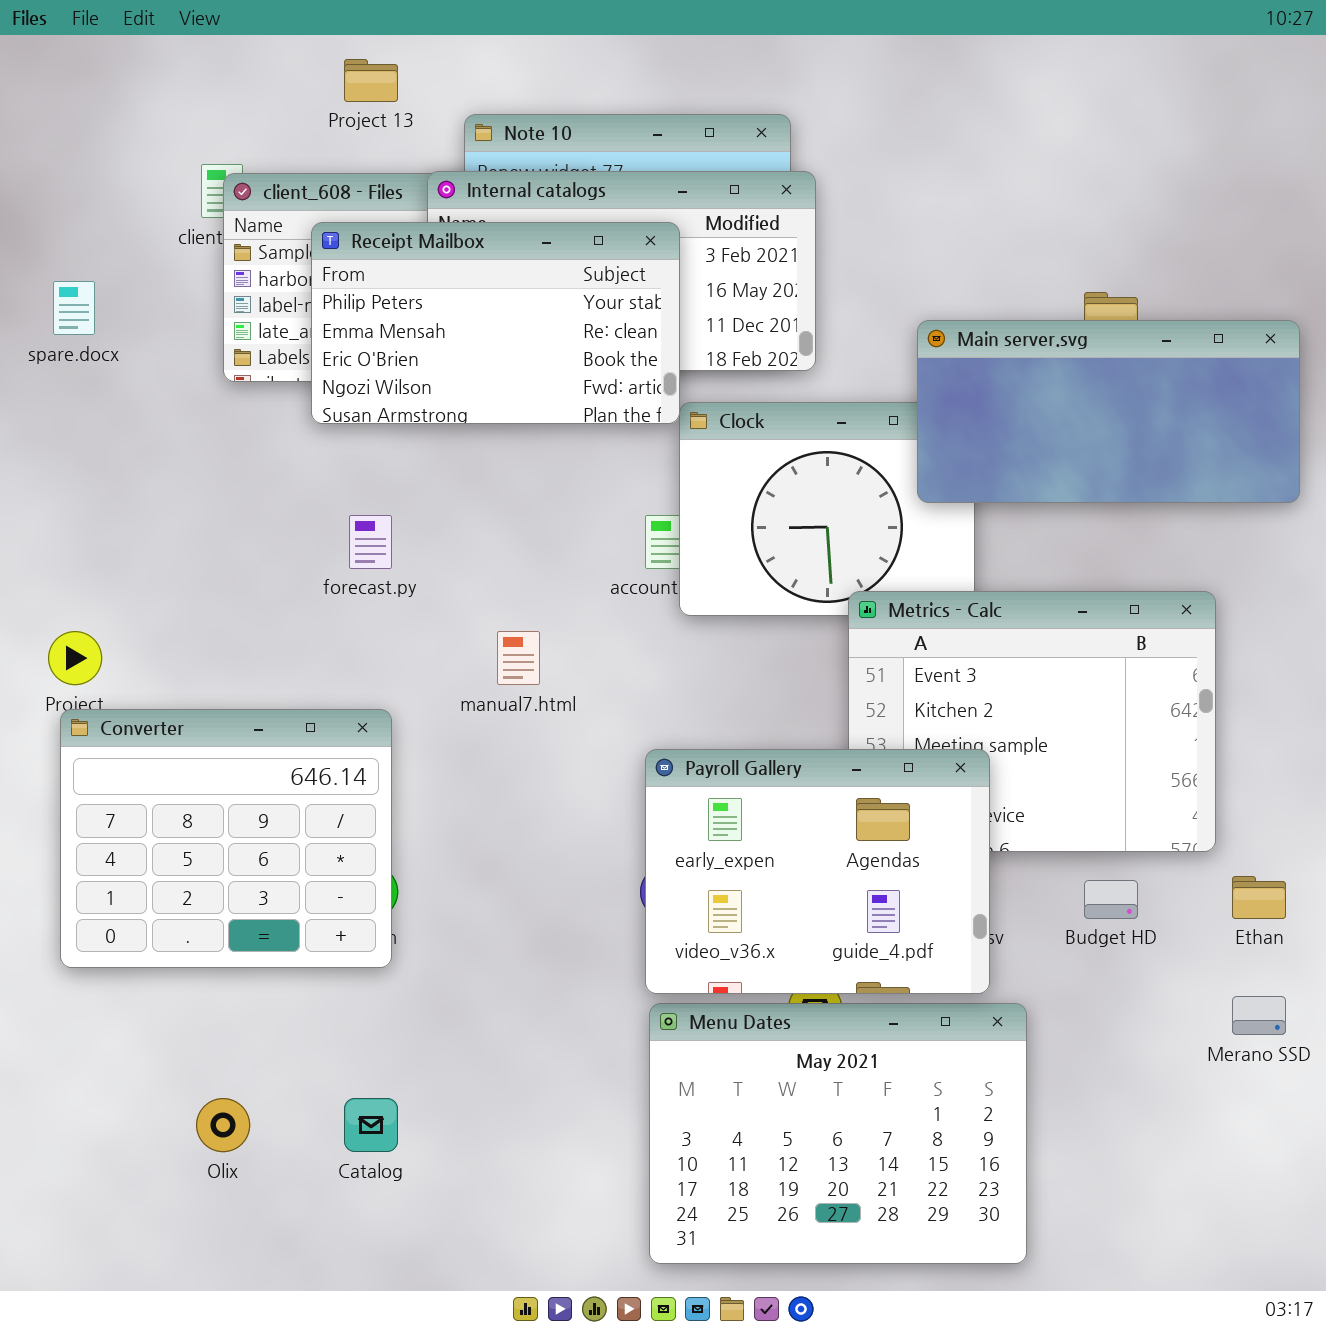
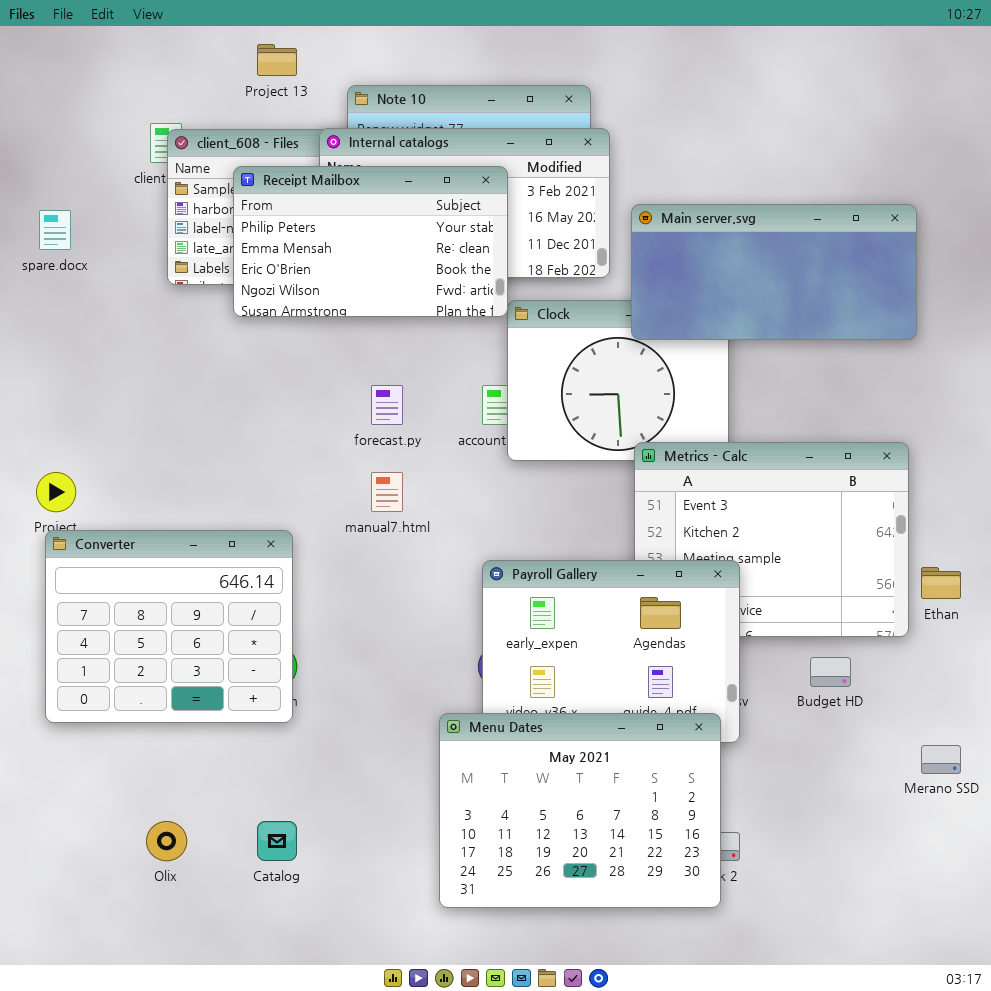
Main server.svg: [917,320,1300,503] -> [631,204,917,340], moved
forecast.py: [349,515,392,569] -> [371,385,403,425], moved
Ethan: [1232,876,1286,919] -> [921,567,961,599], moved
Menu Dates: [649,1003,1027,1264] -> [439,713,721,908], moved

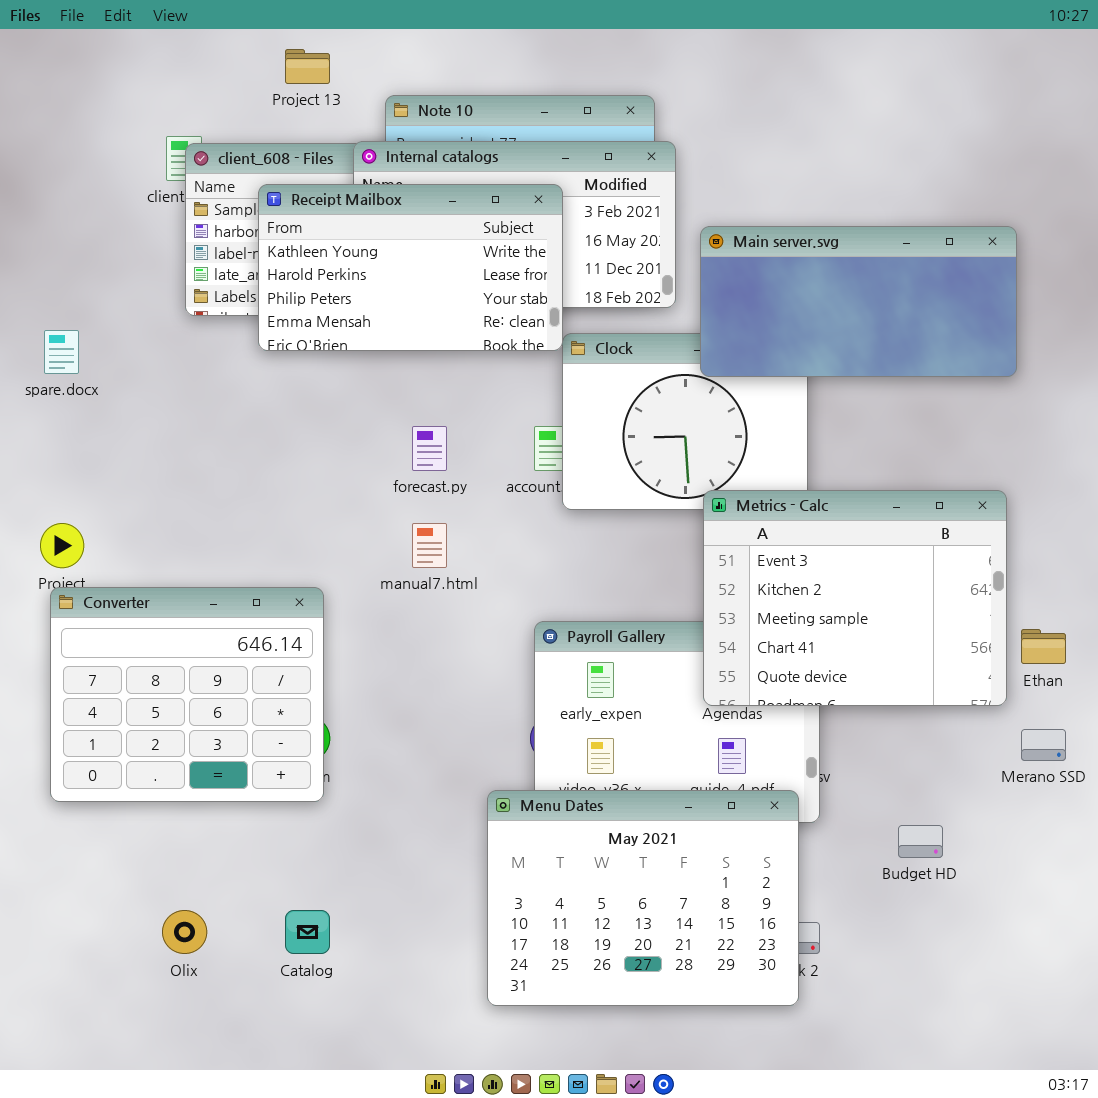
Receipt Mailbox: [233,166,508,317] -> [258,184,563,351], scrolled up 2 rows
spare.docx: [39,210,71,250] -> [44,330,79,374], moved
Metrics - Calc: [634,442,909,637] -> [703,490,1007,706], raised
Budget HD: [810,657,851,687] -> [898,825,943,858], moved
Merano SSD: [921,745,961,774] -> [1021,729,1066,761], moved

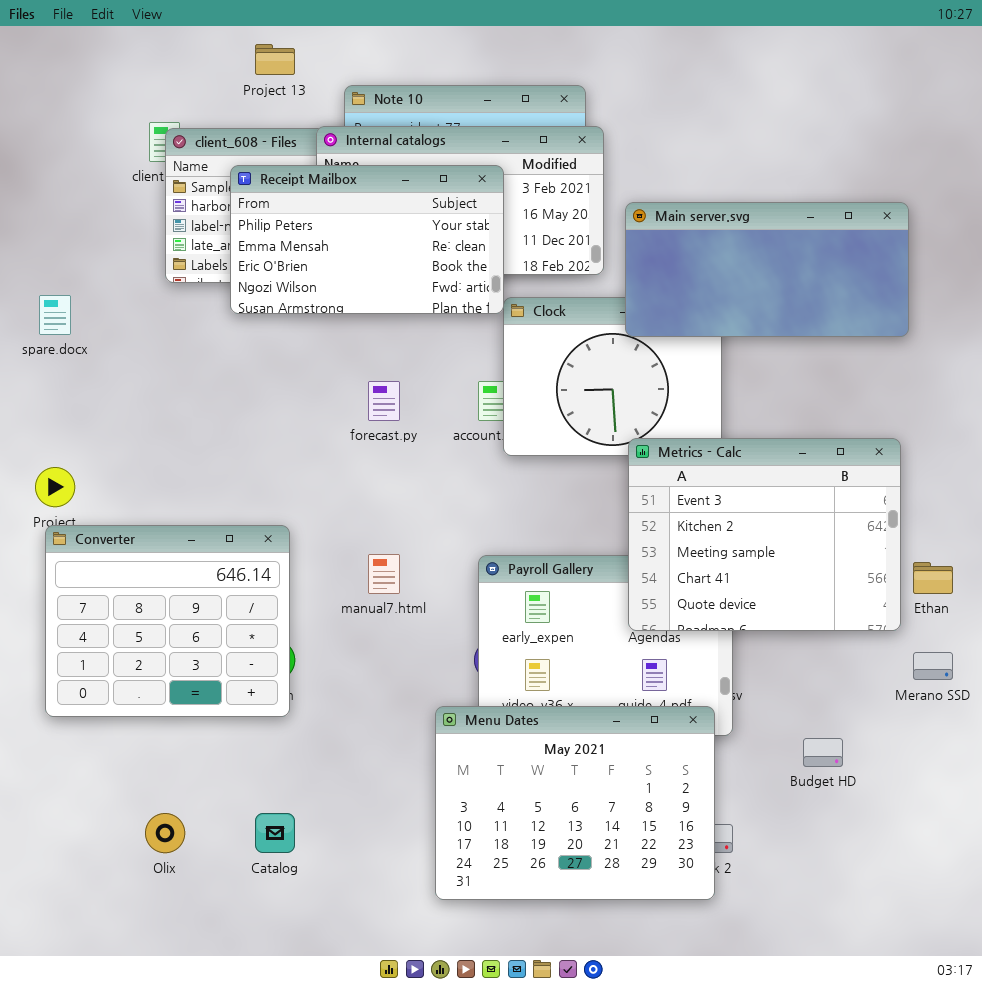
Receipt Mailbox: [258,184,563,351] -> [230,165,504,314], scrolled down 2 rows
manual7.html: [412,523,447,568] -> [368,554,400,594], moved

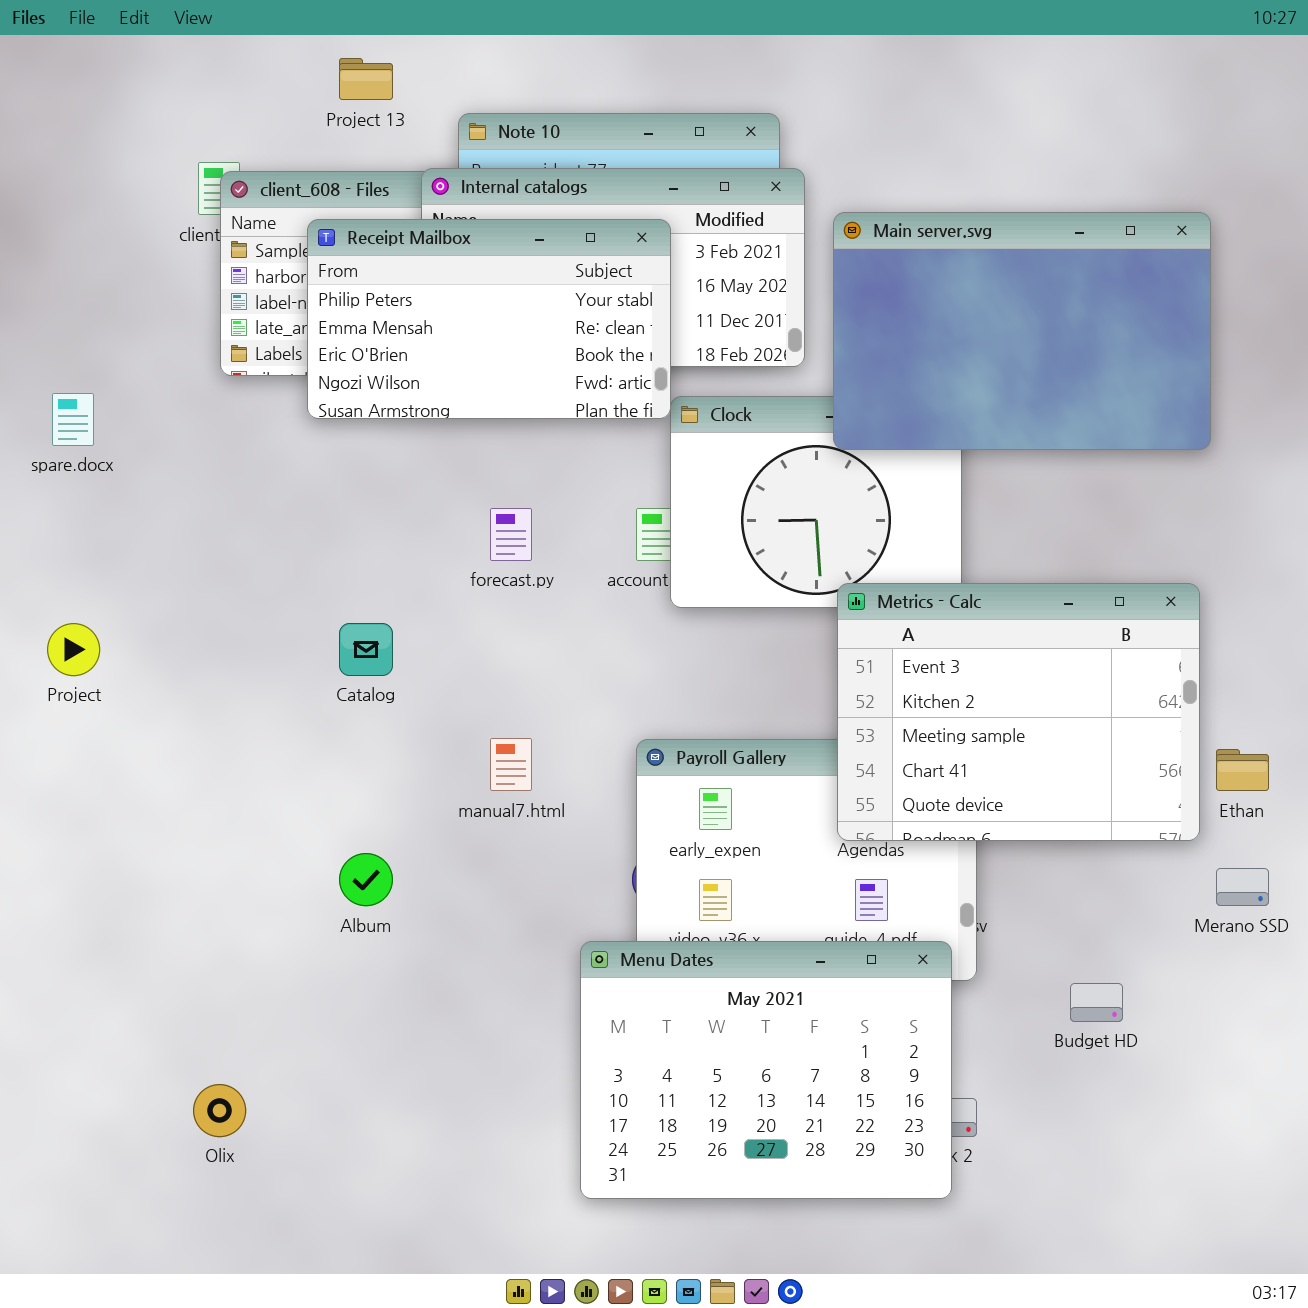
Main server.svg: [625,202,909,337] -> [833,212,1211,450], resized
Converter: [45,525,290,717] -> none, closed
Catalog: [255,813,295,853] -> [339,623,393,676], moved

